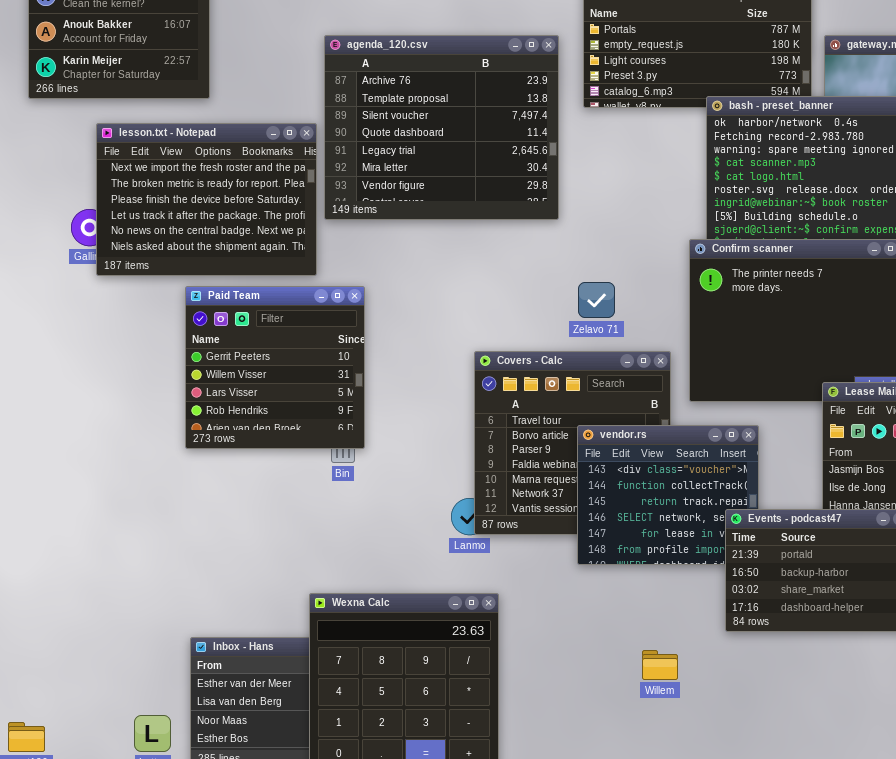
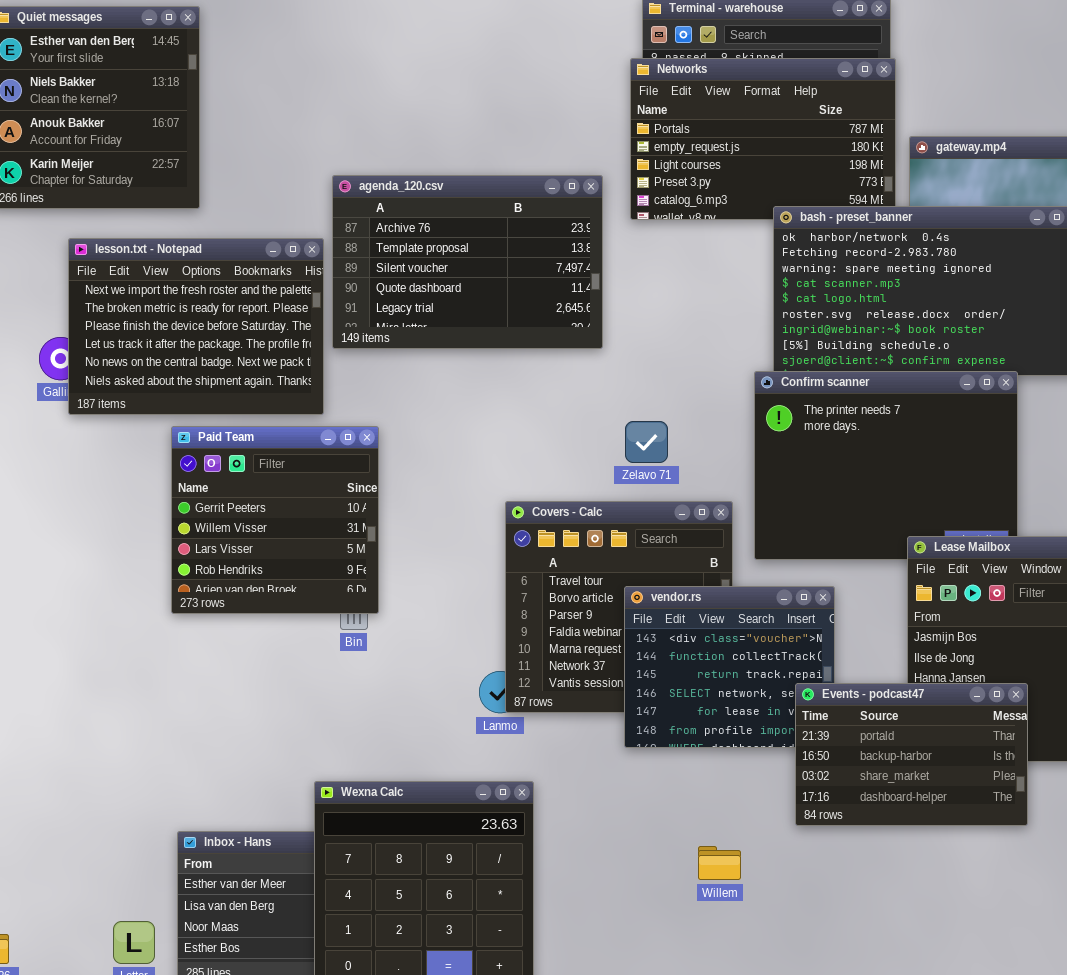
agenda_120.csv: [324,35,559,220] -> [332,175,603,349], resized

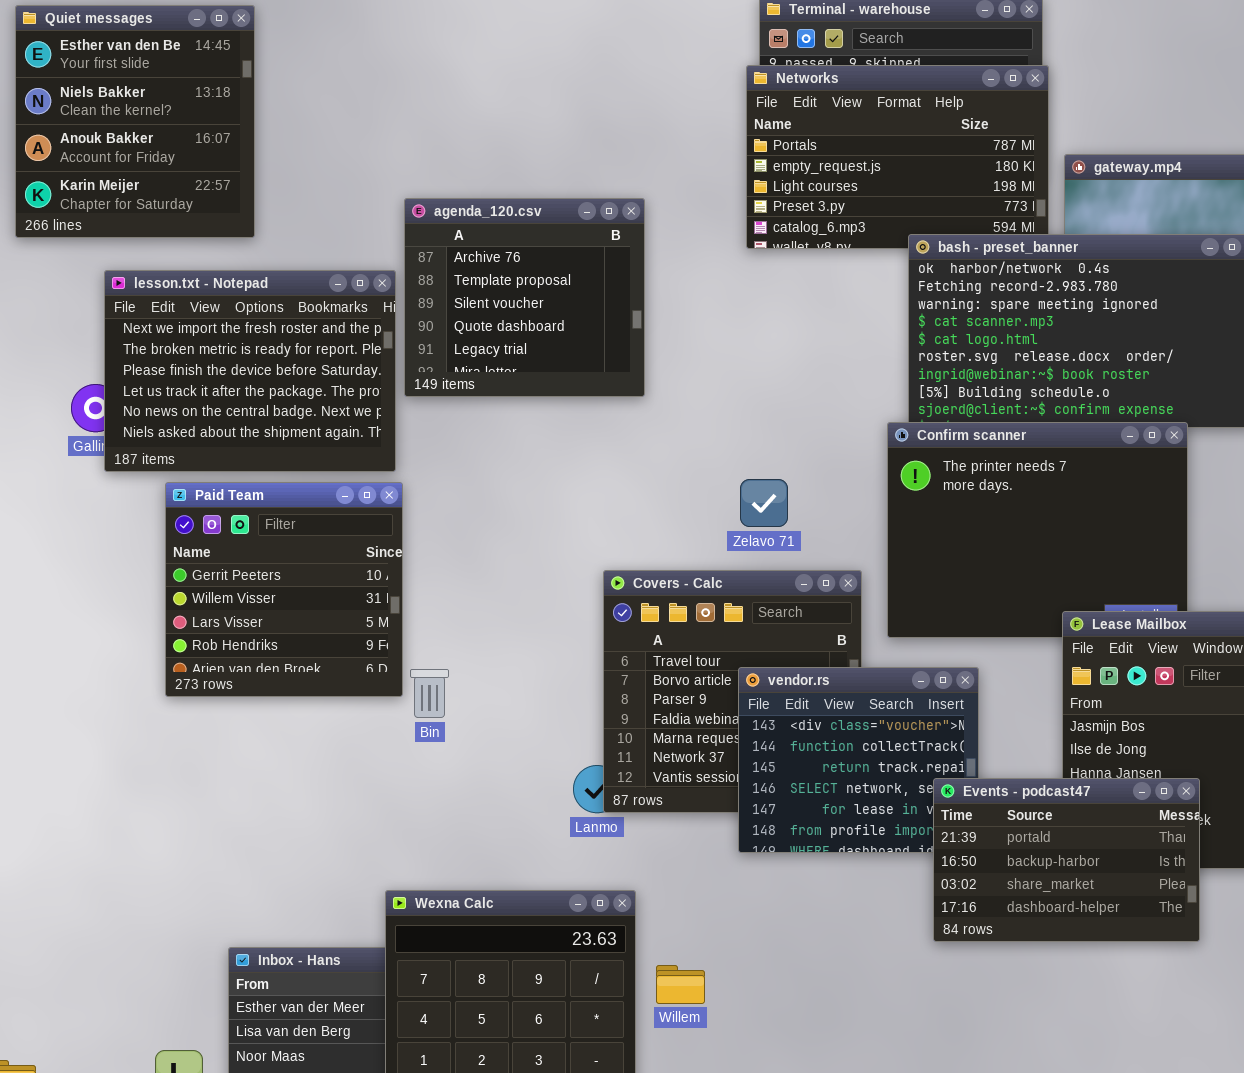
agenda_120.csv: [332,175,603,349] -> [404,198,645,397], resized
Paid Team: [171,426,379,614] -> [165,482,403,697], moved
Willem: [698,846,741,880] -> [656,965,705,1004], moved

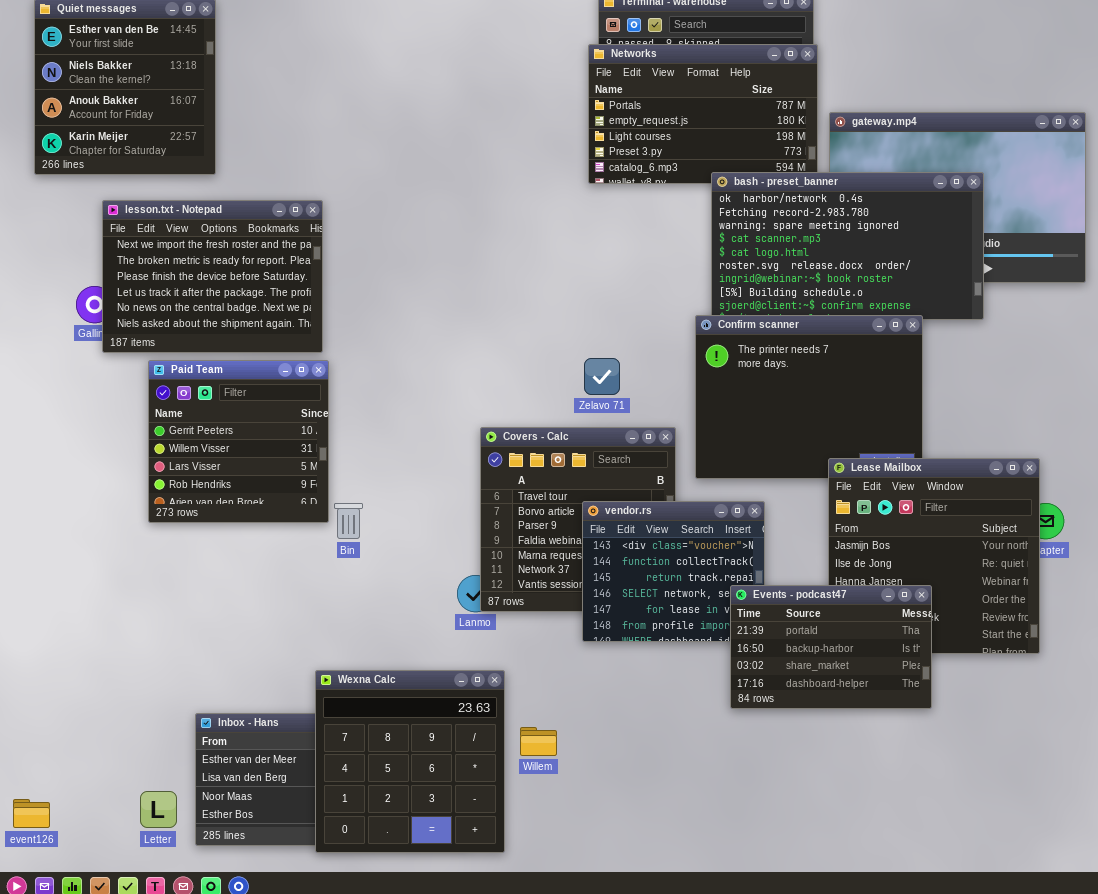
agenda_120.csv: [404,198,645,397] -> none, closed

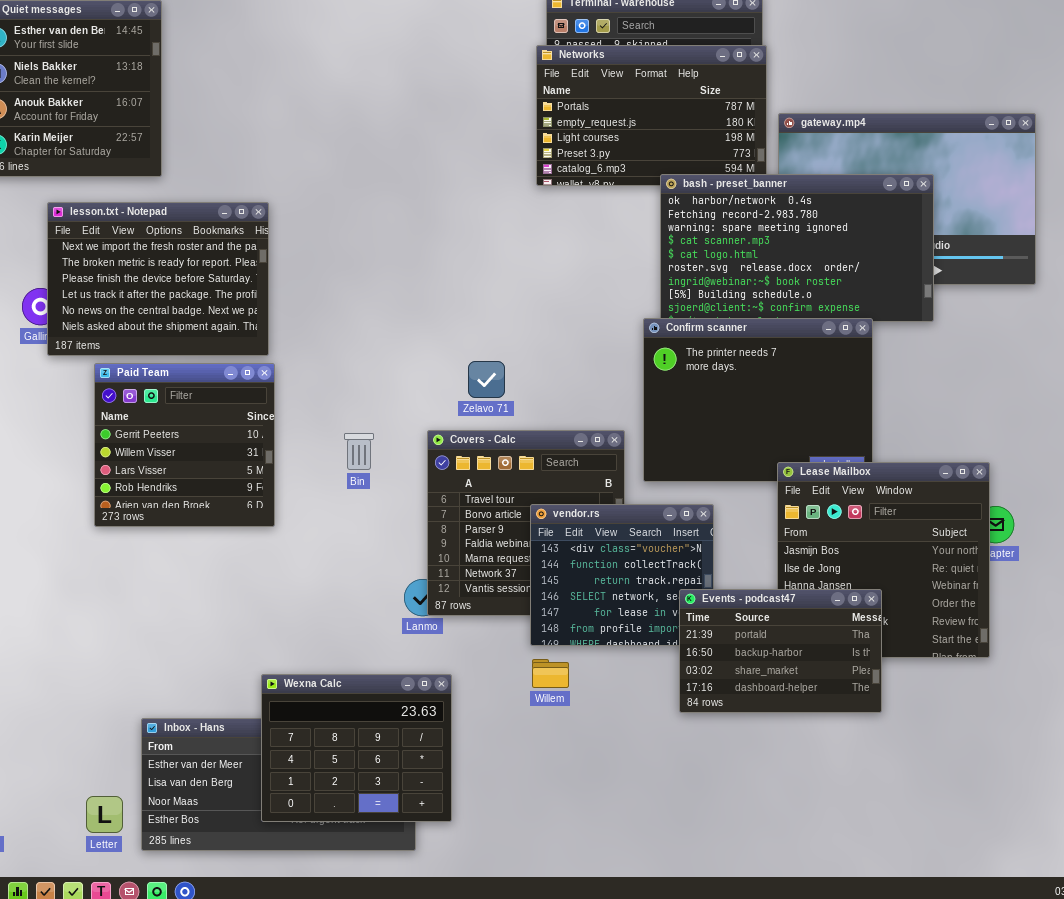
Zelavo 71: [584,358,620,395] -> [468,361,505,398], moved
Bin: [334,503,363,539] -> [344,433,374,470], moved
Wexna Calc: [315,670,505,853] -> [261,674,452,822], resized
Willem: [520,727,557,756] -> [532,659,569,688], moved

